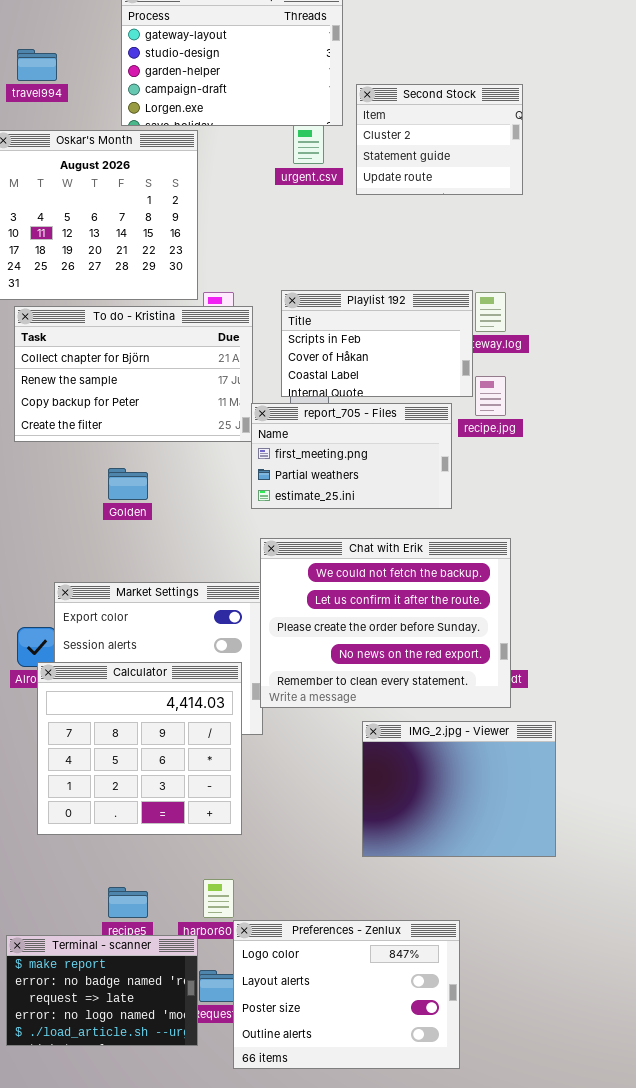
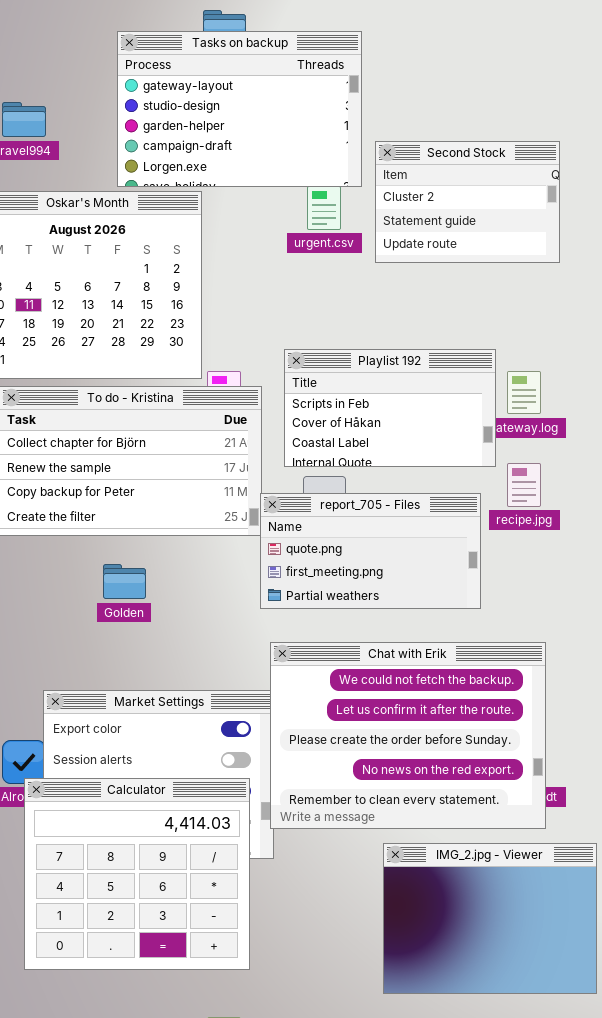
Playlist 192: [281,290,473,397] -> [284,349,496,467], moved
report_705 - Files: [251,403,452,509] -> [260,493,481,609], scrolled up 1 row

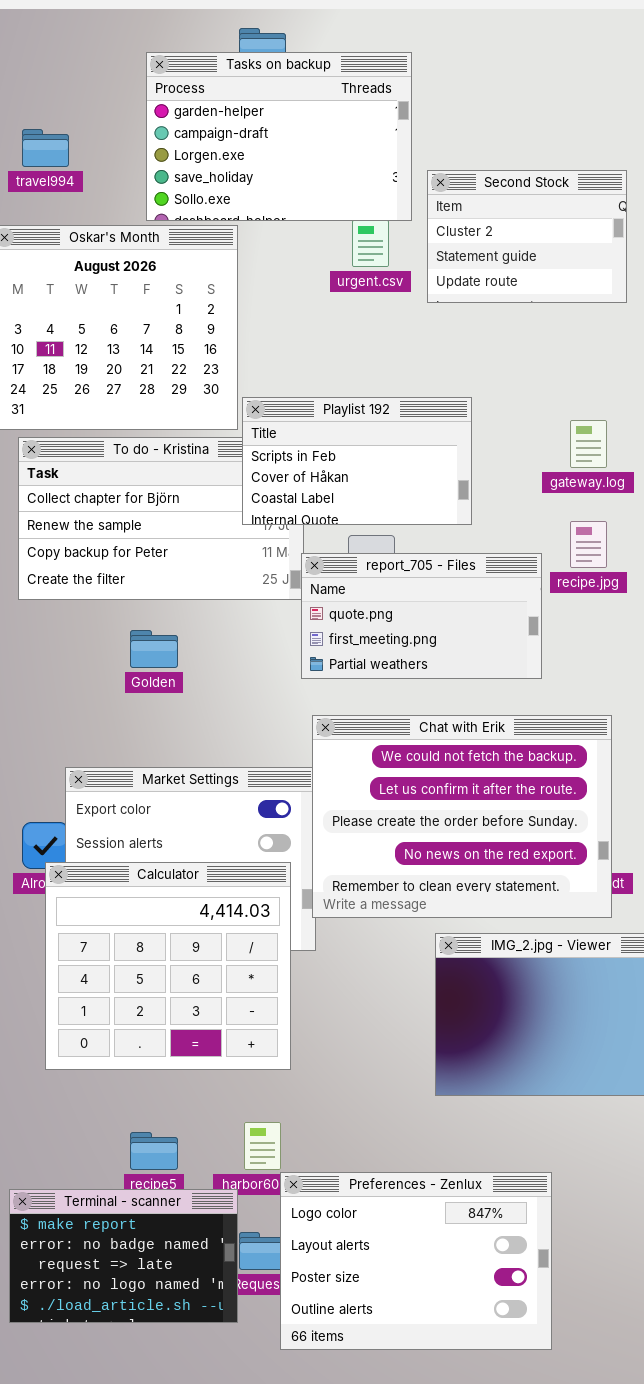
Tasks on backup: [117,31,362,187] -> [146,52,412,221], scrolled down 2 rows
Playlist 192: [284,349,496,467] -> [242,397,472,525], moved

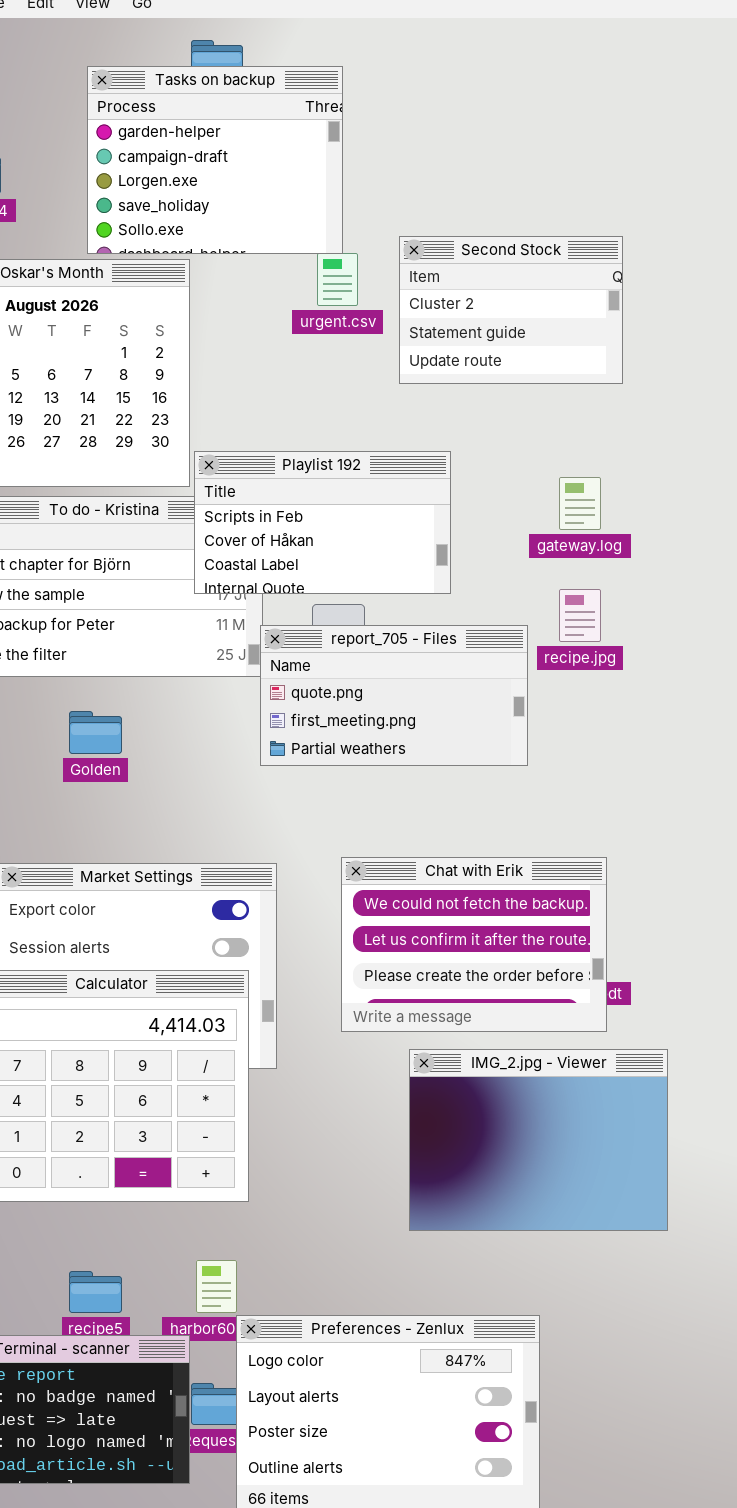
Tasks on backup: [146,52,412,221] -> [87,66,343,254], resized
Second Stock: [427,170,627,303] -> [399,236,623,384], moved
Chat with Erik: [312,715,612,918] -> [341,857,607,1032], resized

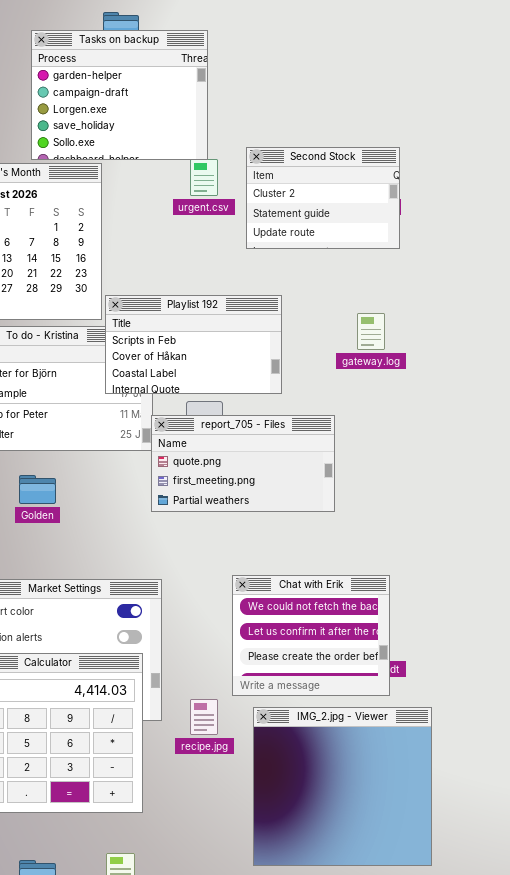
recipe.jpg: [559,589,601,642] -> [190,699,218,735], moved
Chat with Erik: [341,857,607,1032] -> [232,575,390,696], resized
IMG_2.jpg - Viewer: [409,1049,668,1231] -> [253,707,432,866], resized

